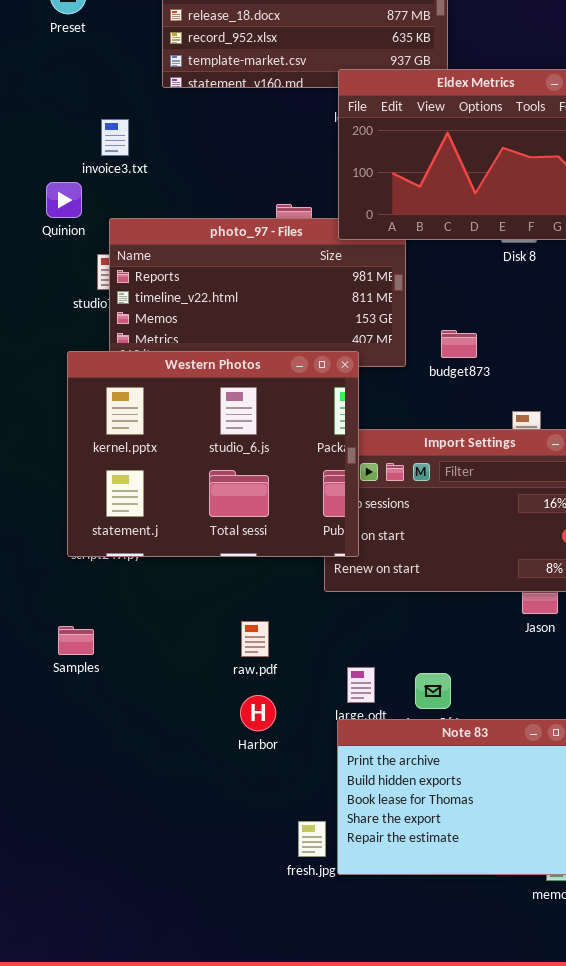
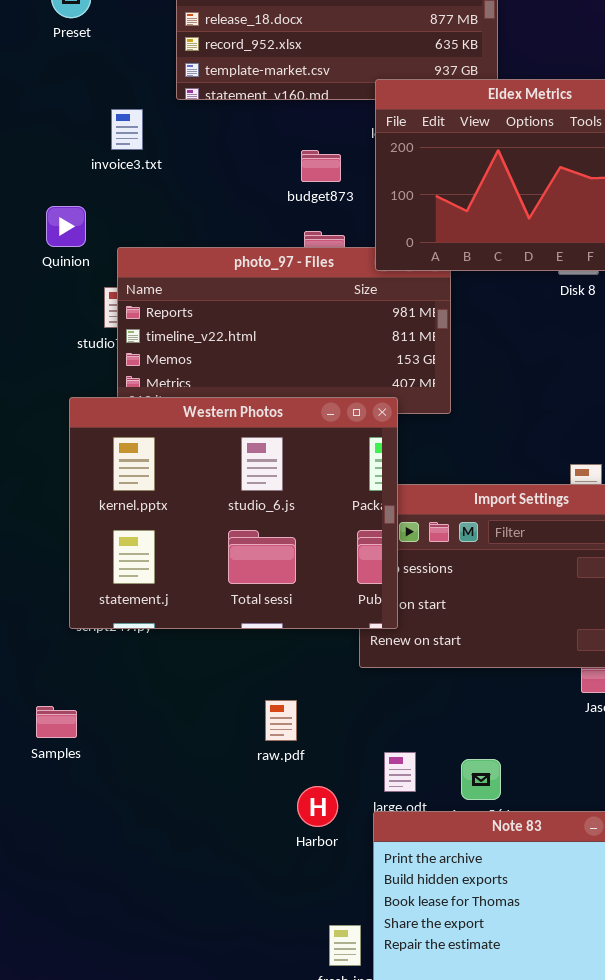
invoice3.txt: [101,119,129,156] -> [111,109,143,150], moved
budget873: [441,330,477,358] -> [301,150,341,182], moved
Samples: [58,626,94,655] -> [36,706,77,738], moved
Harbor: [240,695,276,731] -> [297,786,338,827], moved

